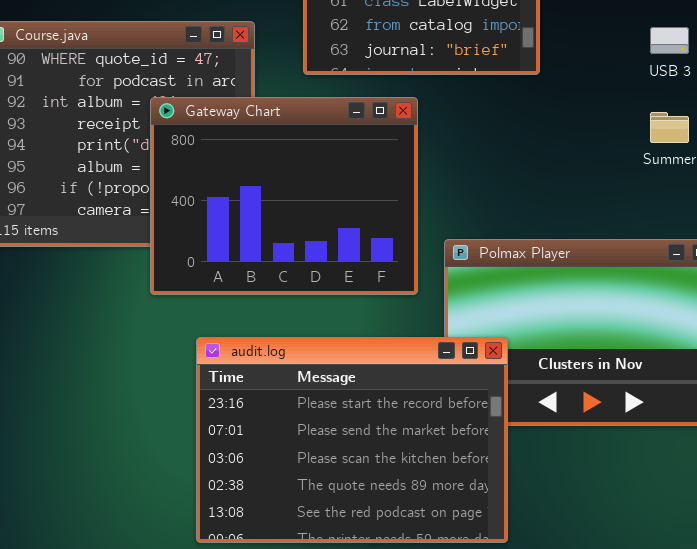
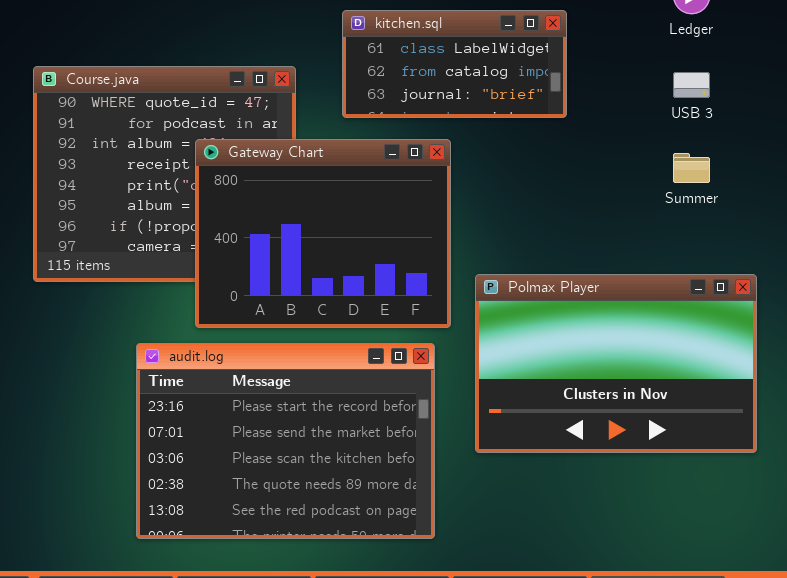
audit.log: [196,337,508,543] -> [136,343,435,539], moved

